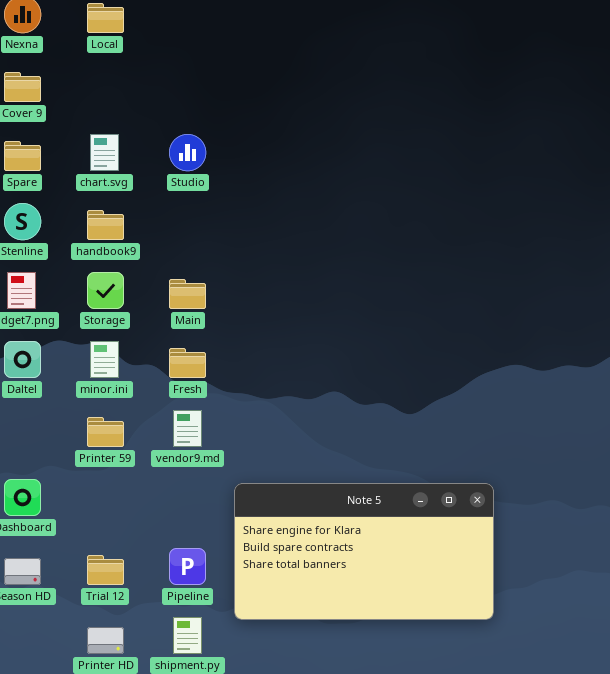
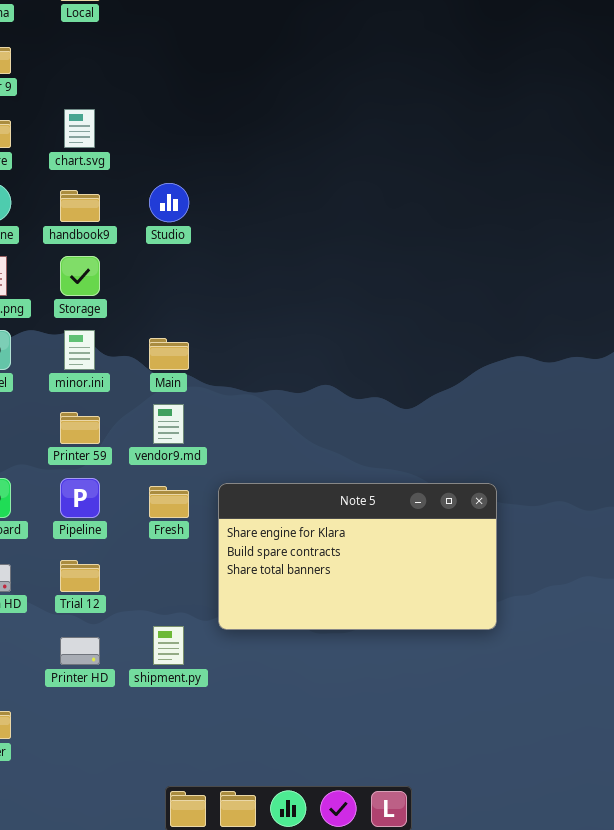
Studio: [169,134,206,171] -> [149,183,189,222], moved
Main: [169,279,206,309] -> [149,338,189,370], moved
Fresh: [169,348,206,378] -> [149,486,189,518], moved
Pipeline: [169,548,206,585] -> [60,478,100,518], moved

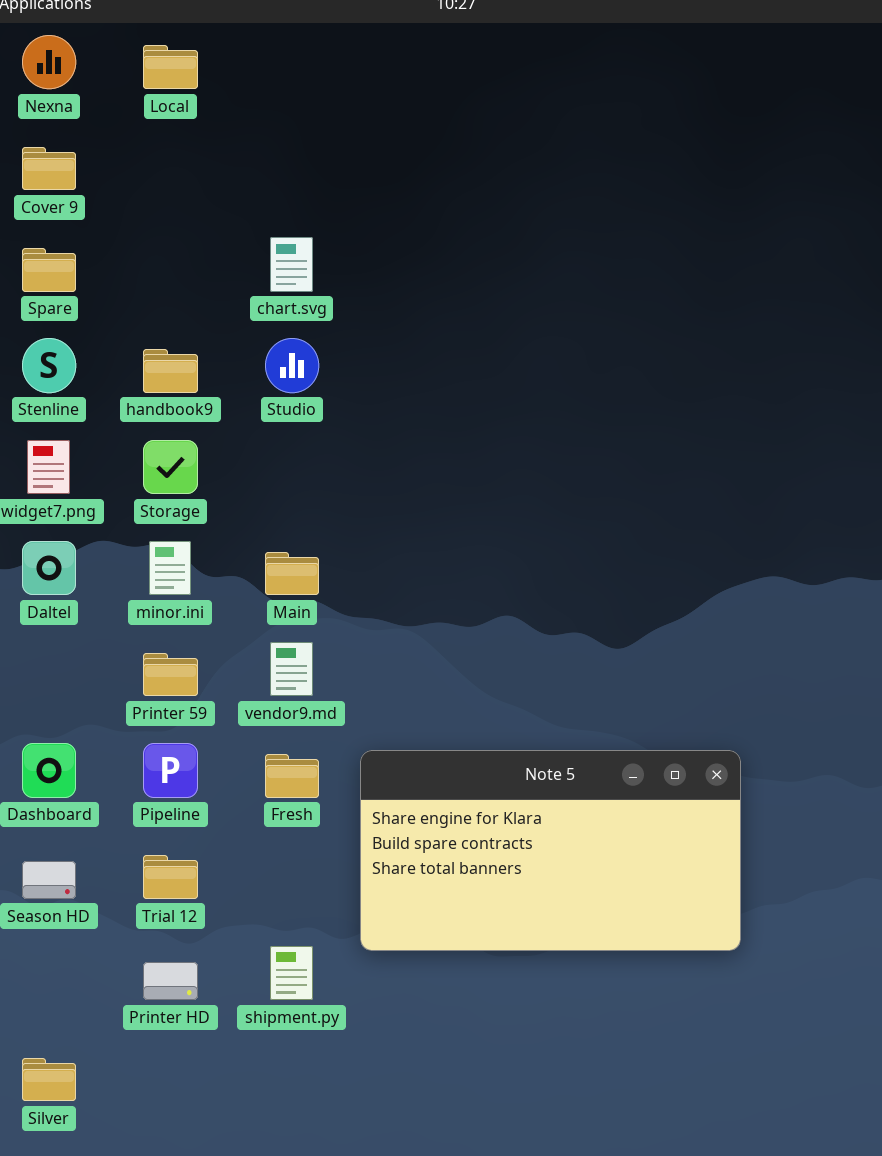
chart.svg: [64,109,95,148] -> [270,237,313,292], moved

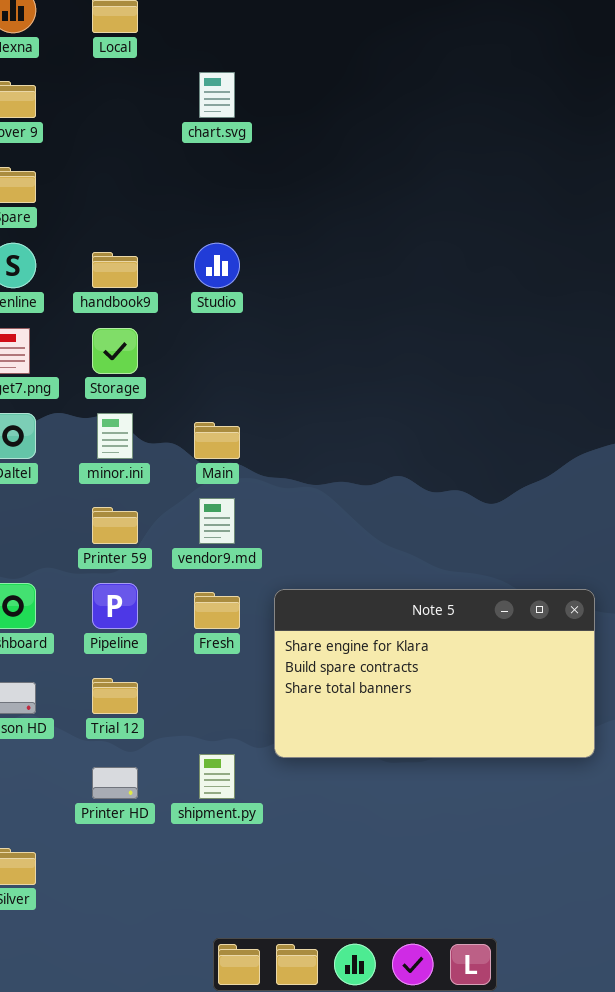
chart.svg: [270,237,313,292] -> [199,72,235,118], moved

